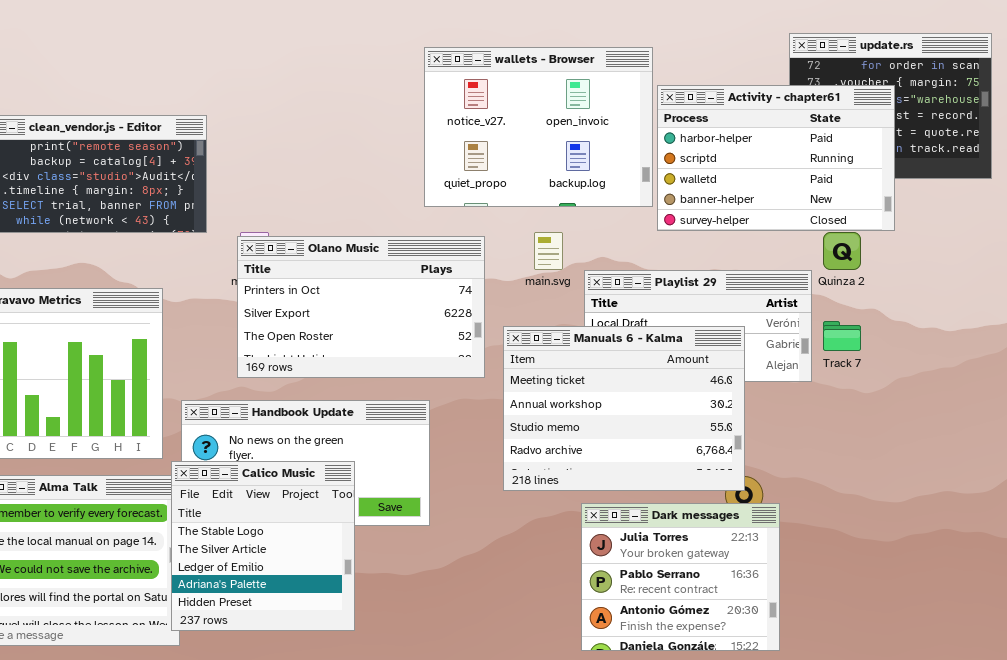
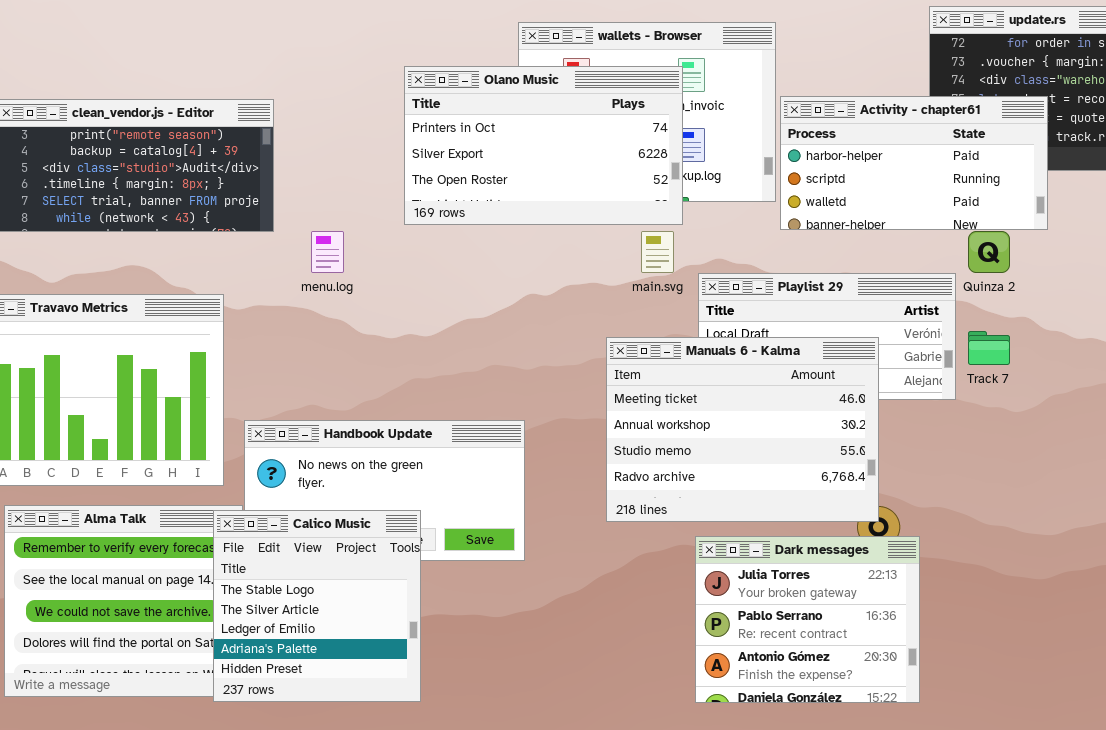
Activity - chapter61: [657,85,895,231] -> [780,96,1048,230], resized
Olano Music: [237,236,485,378] -> [404,66,683,225], moved
Calico Music: [171,461,355,631] -> [213,510,421,702], moved

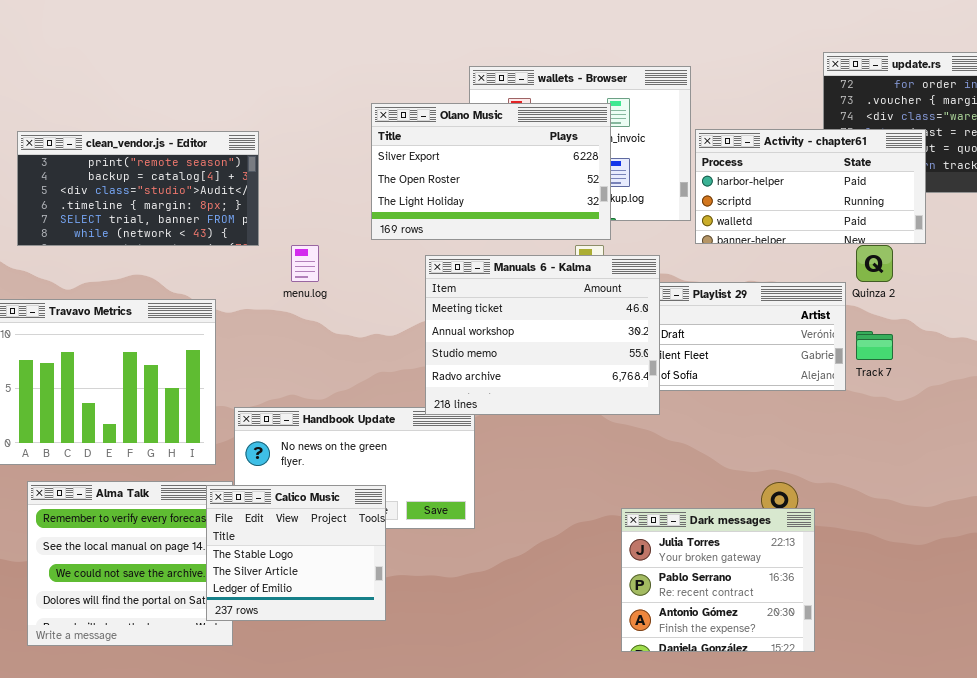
Olano Music: [404,66,683,225] -> [371,103,611,240], scrolled down 1 row
Manuals 6 - Kalma: [606,337,879,522] -> [425,255,660,415], moved
Calico Music: [213,510,421,702] -> [206,485,386,621], resized

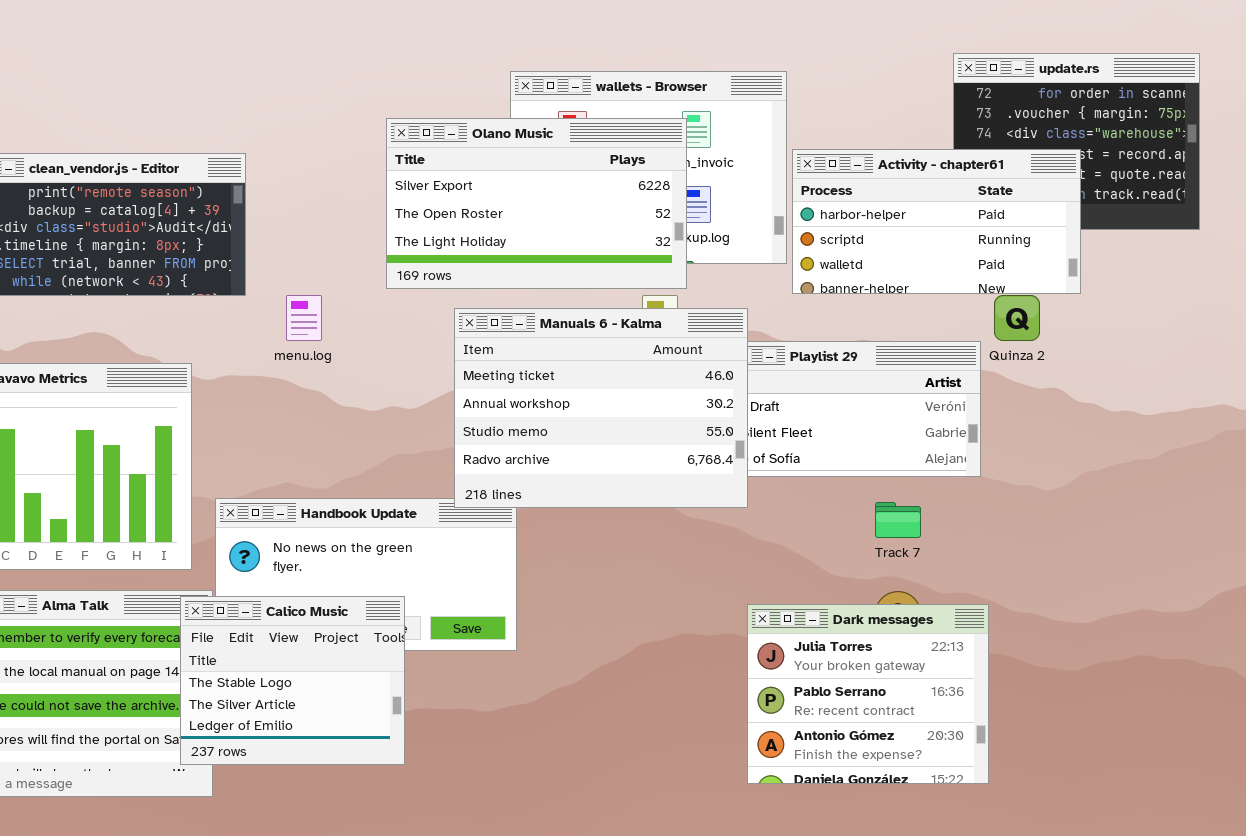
Track 7: [856,331,893,360] -> [875,502,921,538], moved
Dark messages: [621,508,815,652] -> [747,604,989,784], moved

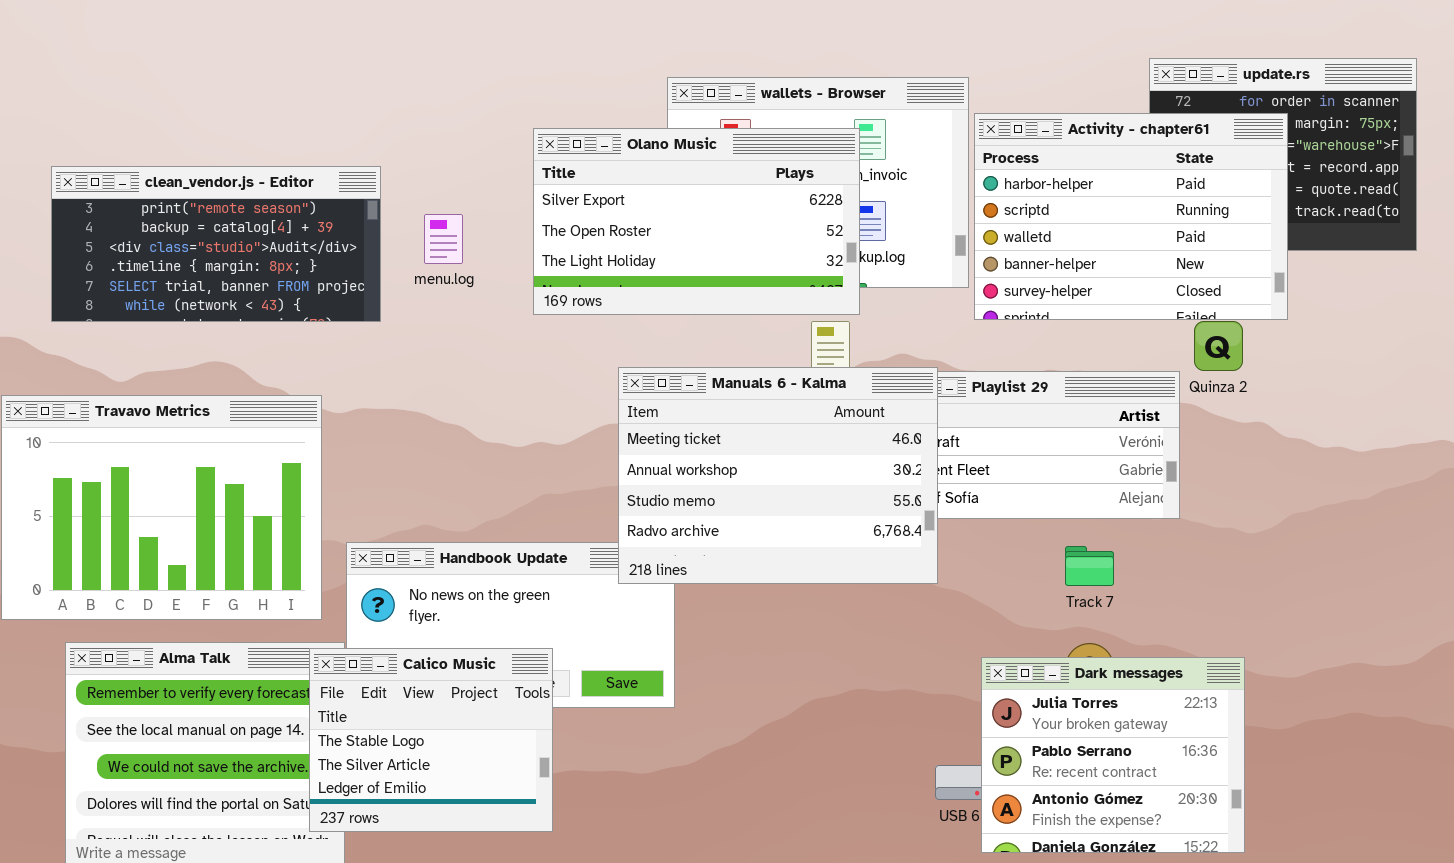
Activity - chapter61: [792,149,1081,294] -> [974,113,1288,320], resized
menu.log: [286,295,322,341] -> [424,214,463,264], moved
Manuals 6 - Kalma: [454,308,748,508] -> [618,367,938,584], moved
Dark messages: [747,604,989,784] -> [981,657,1245,853], moved

